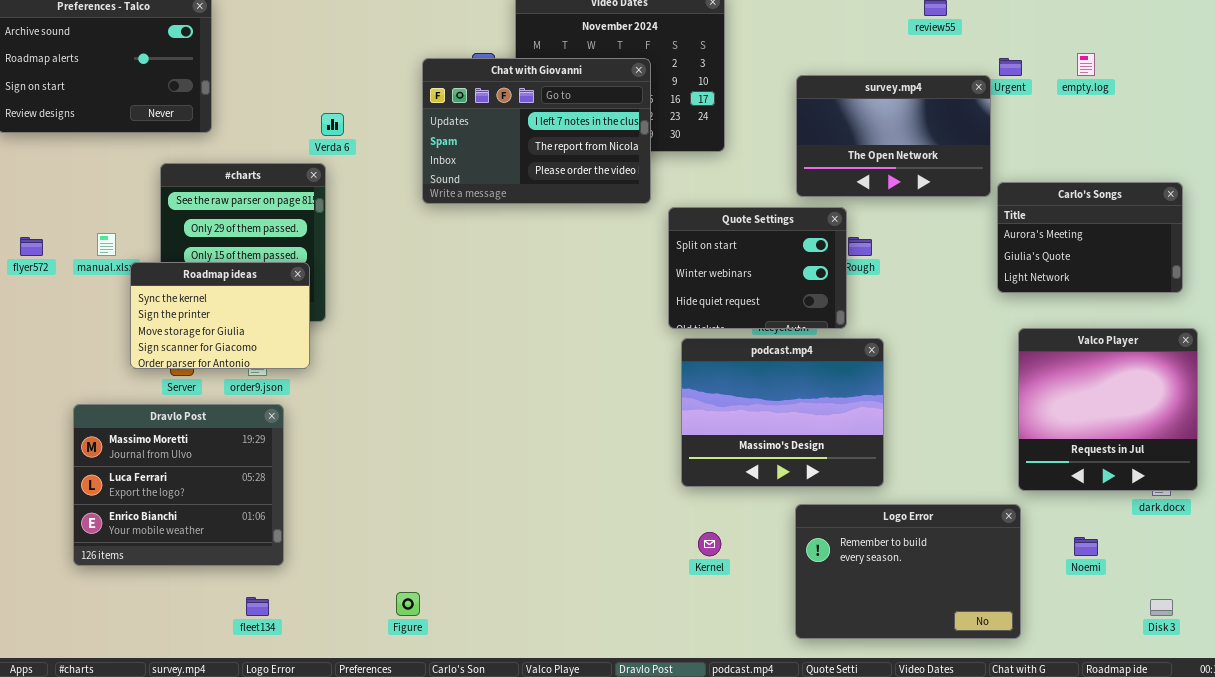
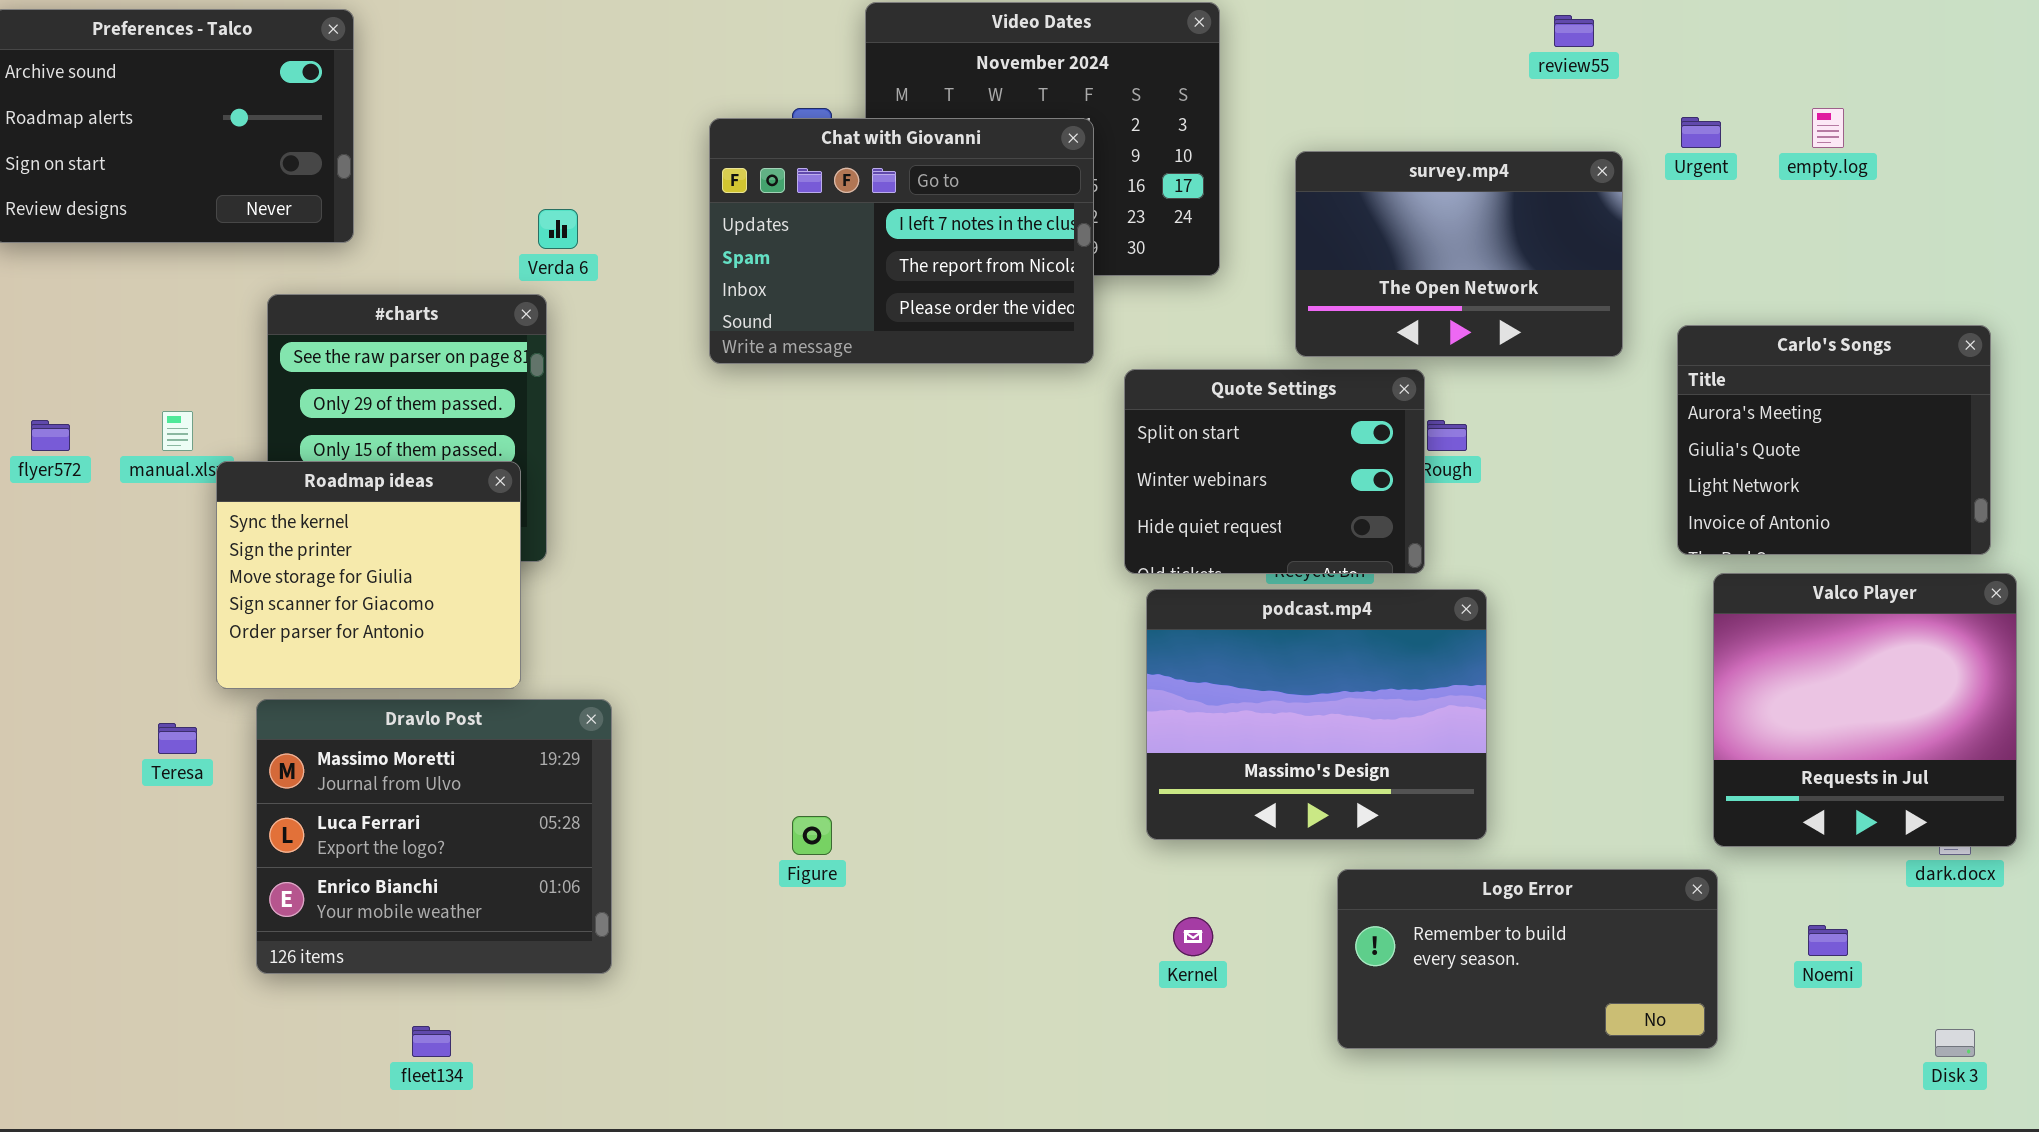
survey.mp4: [796,75,991,197] -> [1295,151,1623,357], moved
Carlo's Songs: [997,182,1183,293] -> [1677,325,1991,555], resized
Roadmap ideas: [130,262,310,369] -> [216,461,521,689], resized
Dravlo Post: [73,404,284,566] -> [256,699,612,974], moved
Logo Error: [795,504,1021,639] -> [1337,869,1718,1049], resized
Figure: [396,592,420,616] -> [792,816,832,855], moved

